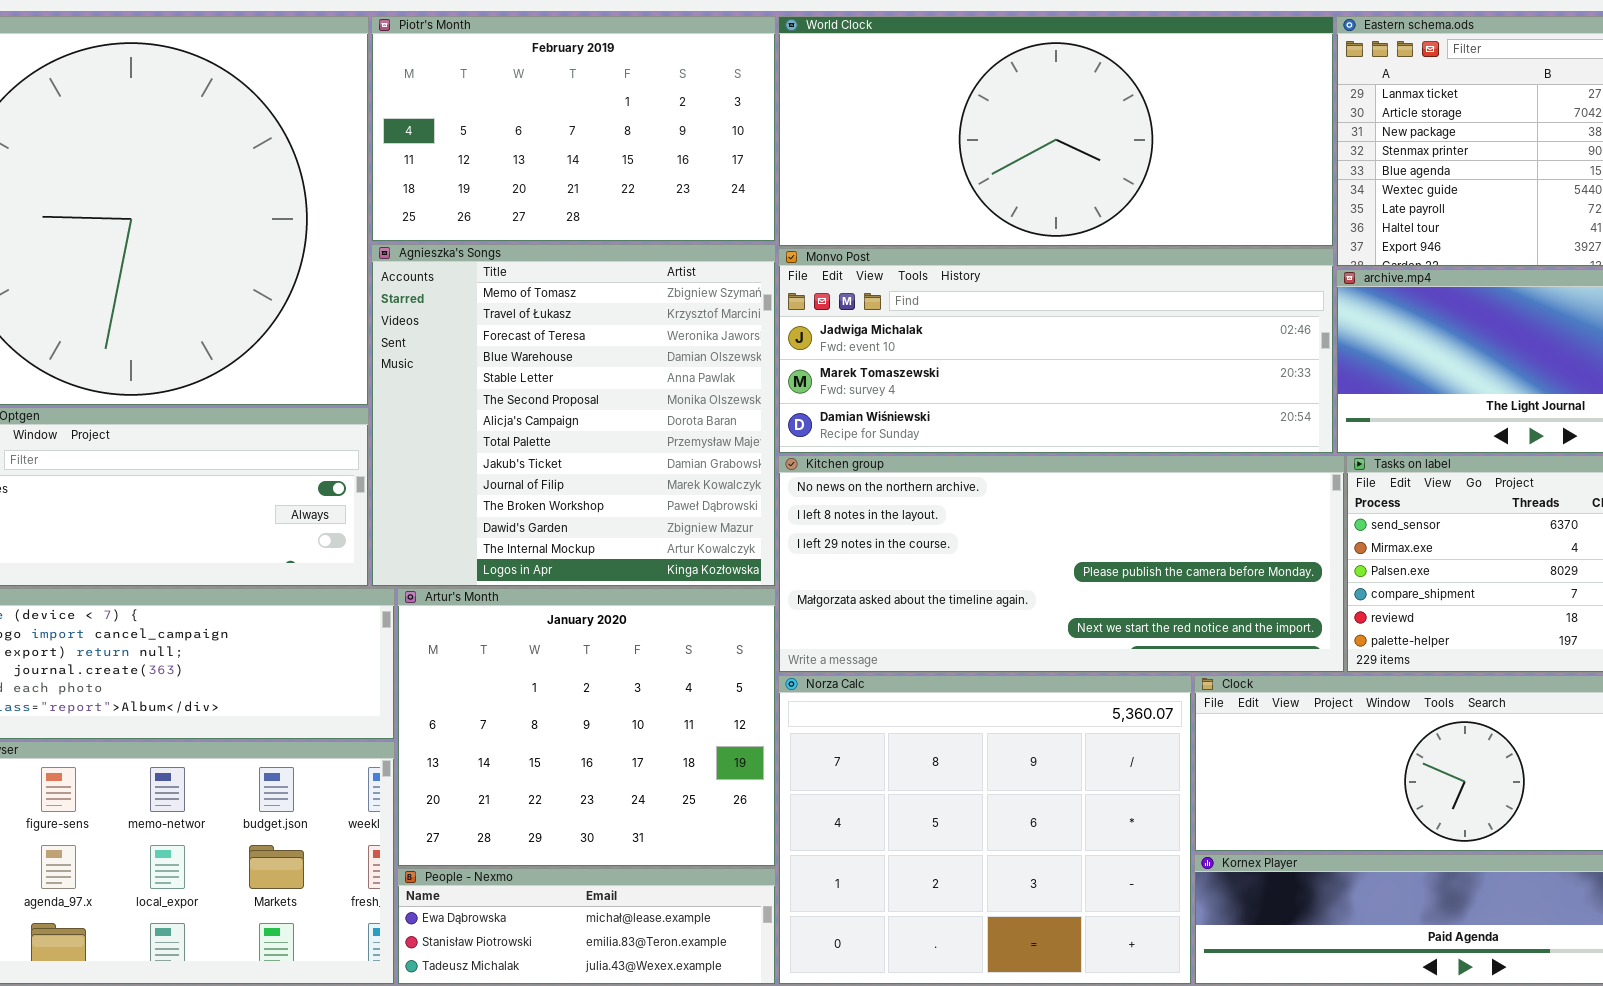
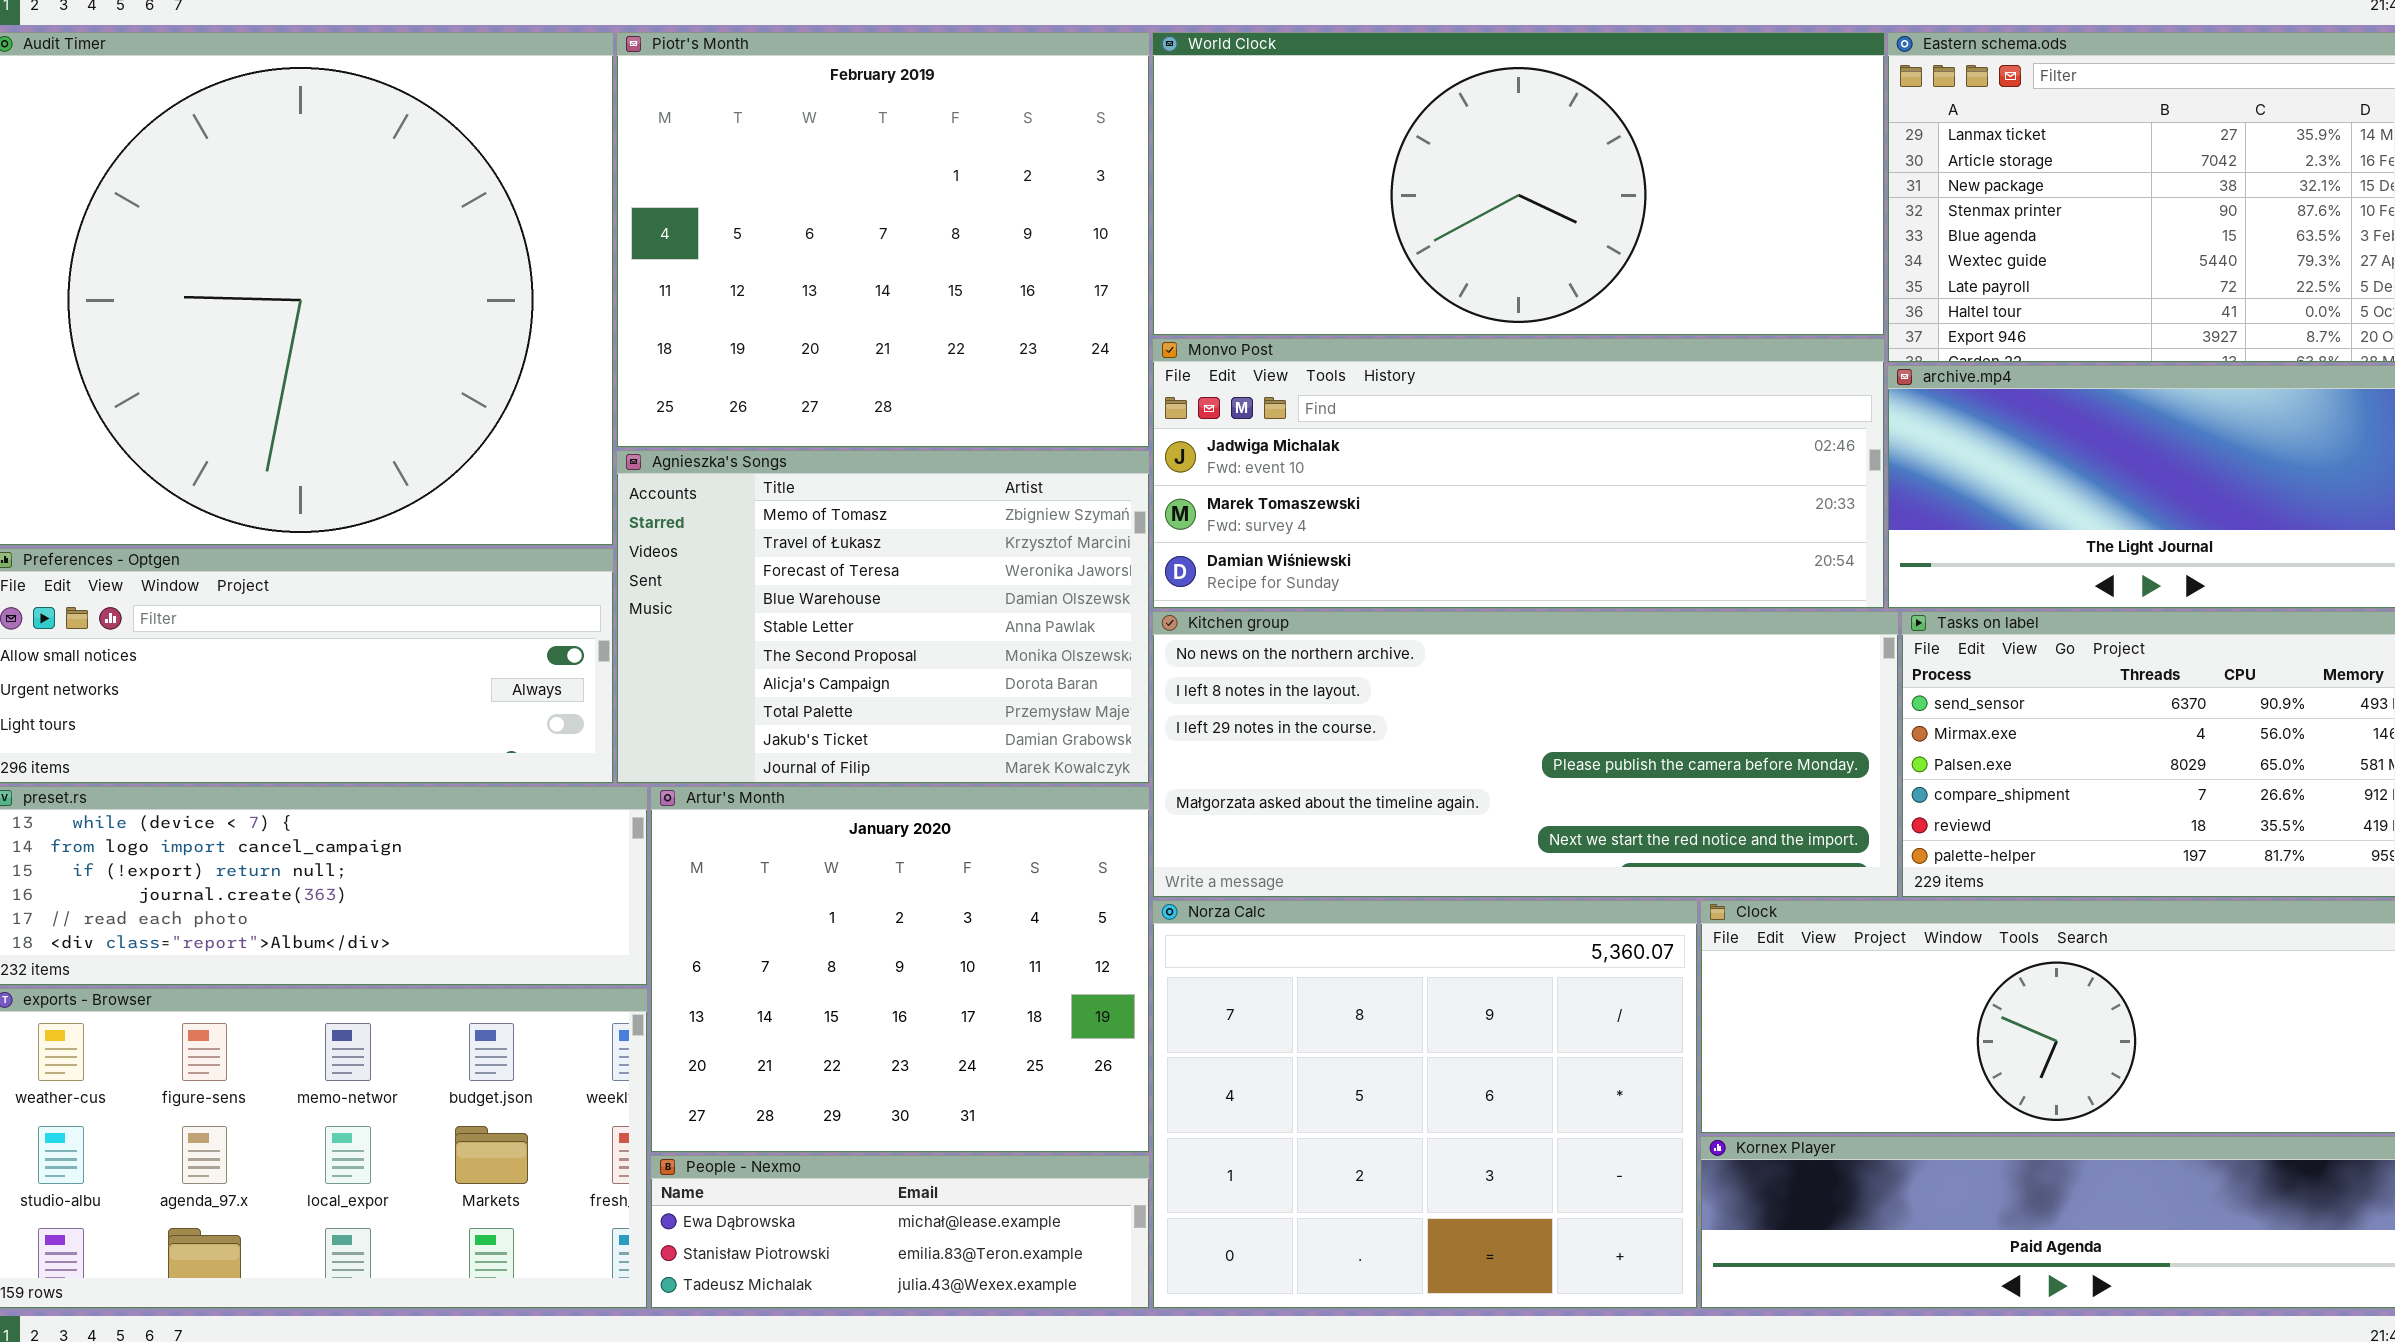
Piotr's Month: [371,16,776,242] -> [616,32,1150,448], resized
Agnieszka's Songs: [371,244,776,587] -> [616,450,1150,784], resized

